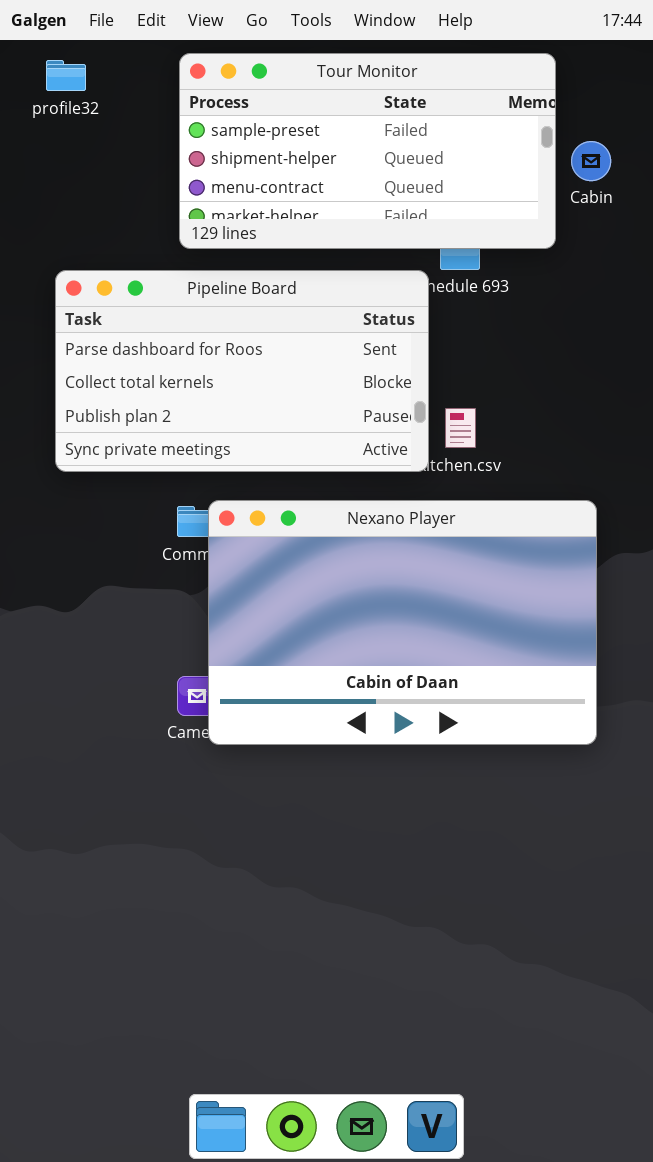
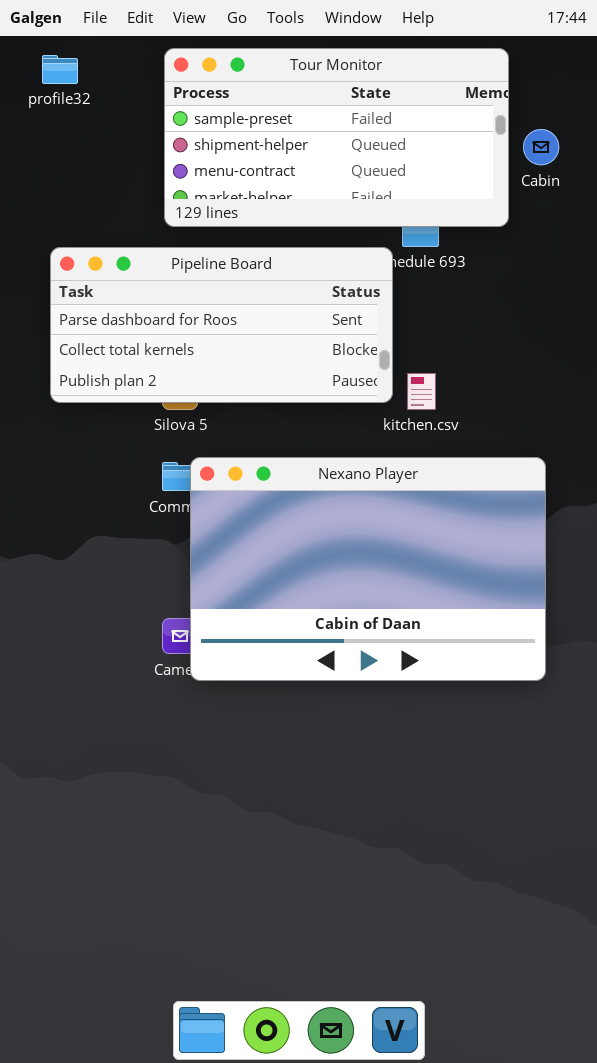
Pipeline Board: [55,270,429,472] -> [50,247,393,403], resized

